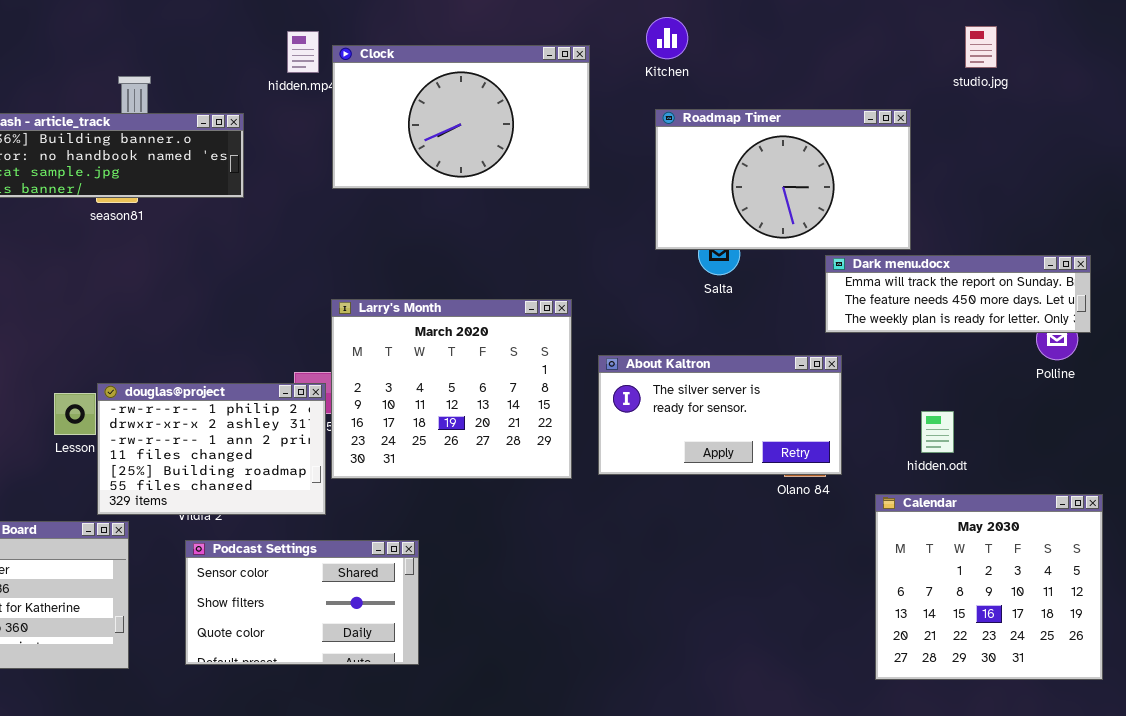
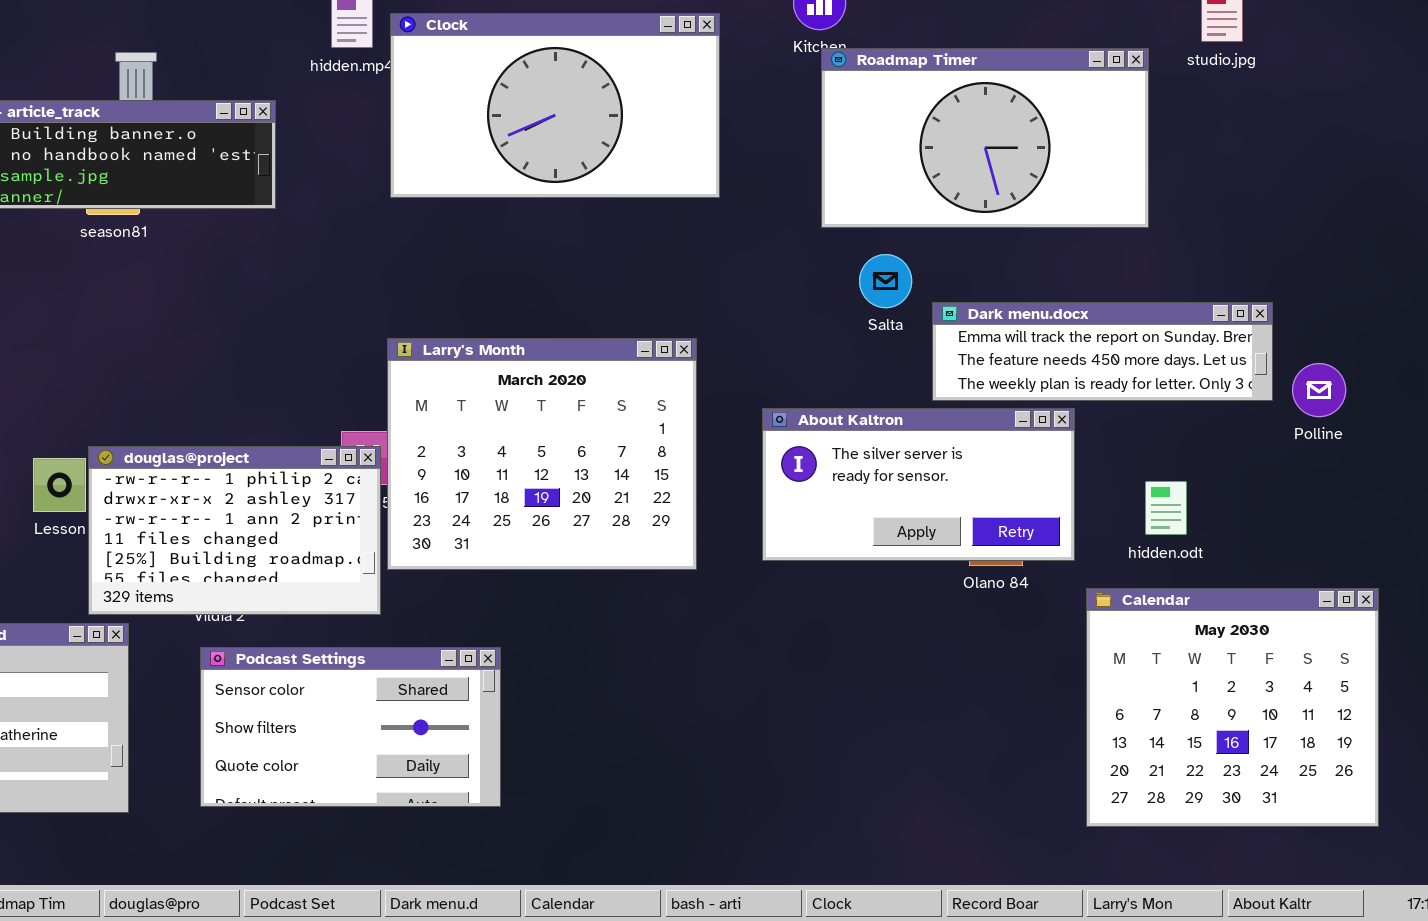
Roadmap Timer: [655,109,911,250] -> [821,48,1149,228], moved
Dark menu.docx: [825,255,1091,333] -> [932,302,1273,401], moved
About Kaltron: [598,355,842,475] -> [762,408,1075,561], moved

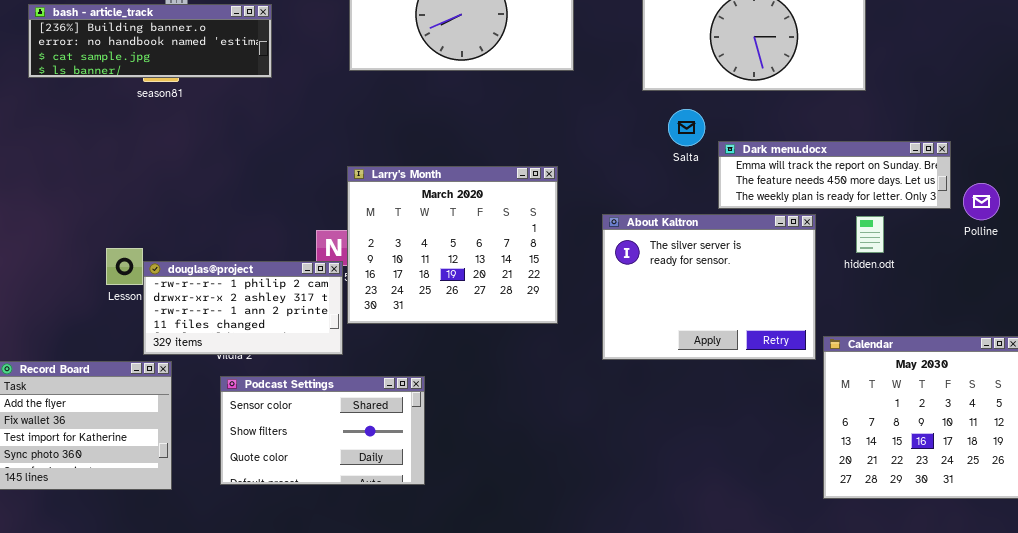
About Kaltron: [762,408,1075,561] -> [602,214,816,360], resized
douglas@project: [88,446,381,615] -> [143,261,343,355], resized
hidden.odt: [1145,481,1187,535] -> [856,216,884,253], moved

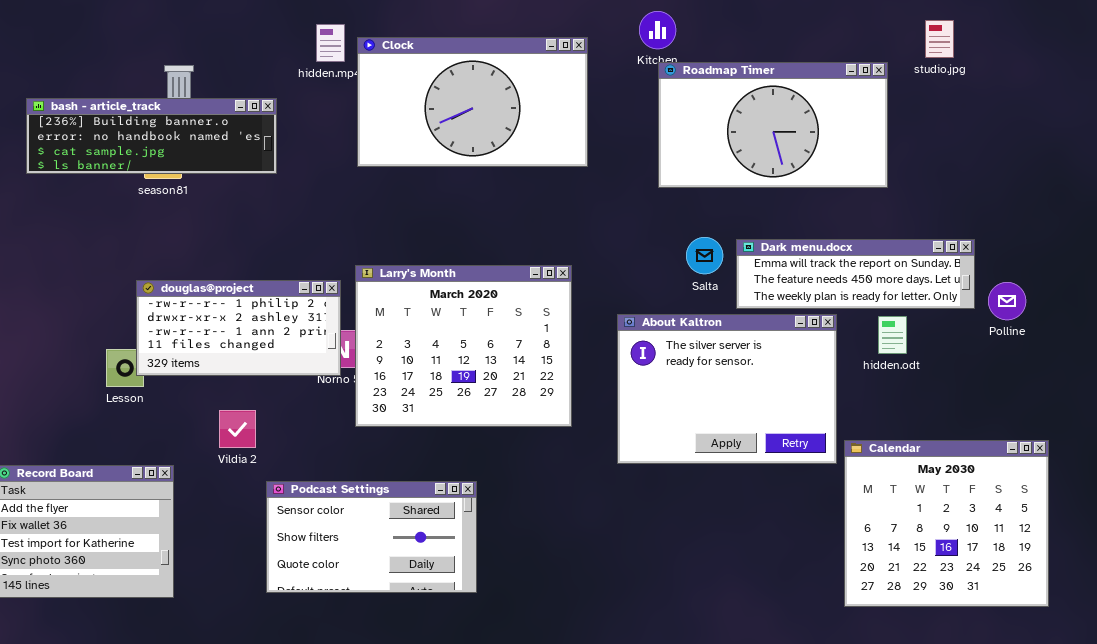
Salta: [668,109,705,146] -> [686,237,723,274], moved
douglas@project: [143,261,343,355] -> [136,280,341,376], moved
Podcast Settings: [220,376,425,485] -> [266,481,477,593], moved

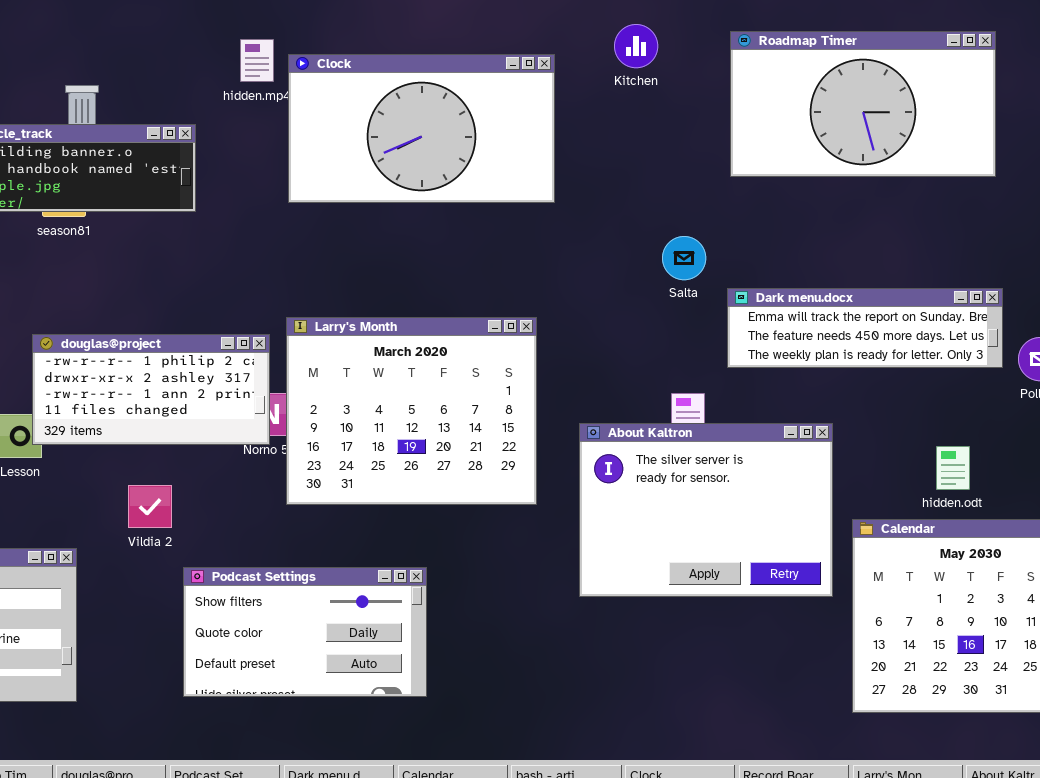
Roadmap Timer: [658,62,888,188] -> [730,31,996,177], moved
Salta: [686,237,723,274] -> [662,236,706,280], moved
About Kaltron: [617,314,837,464] -> [579,423,833,597], moved
hidden.odt: [878,316,907,354] -> [936,446,970,490], moved
Podcast Settings: [266,481,477,593] -> [183,567,427,697], scrolled down 1 row

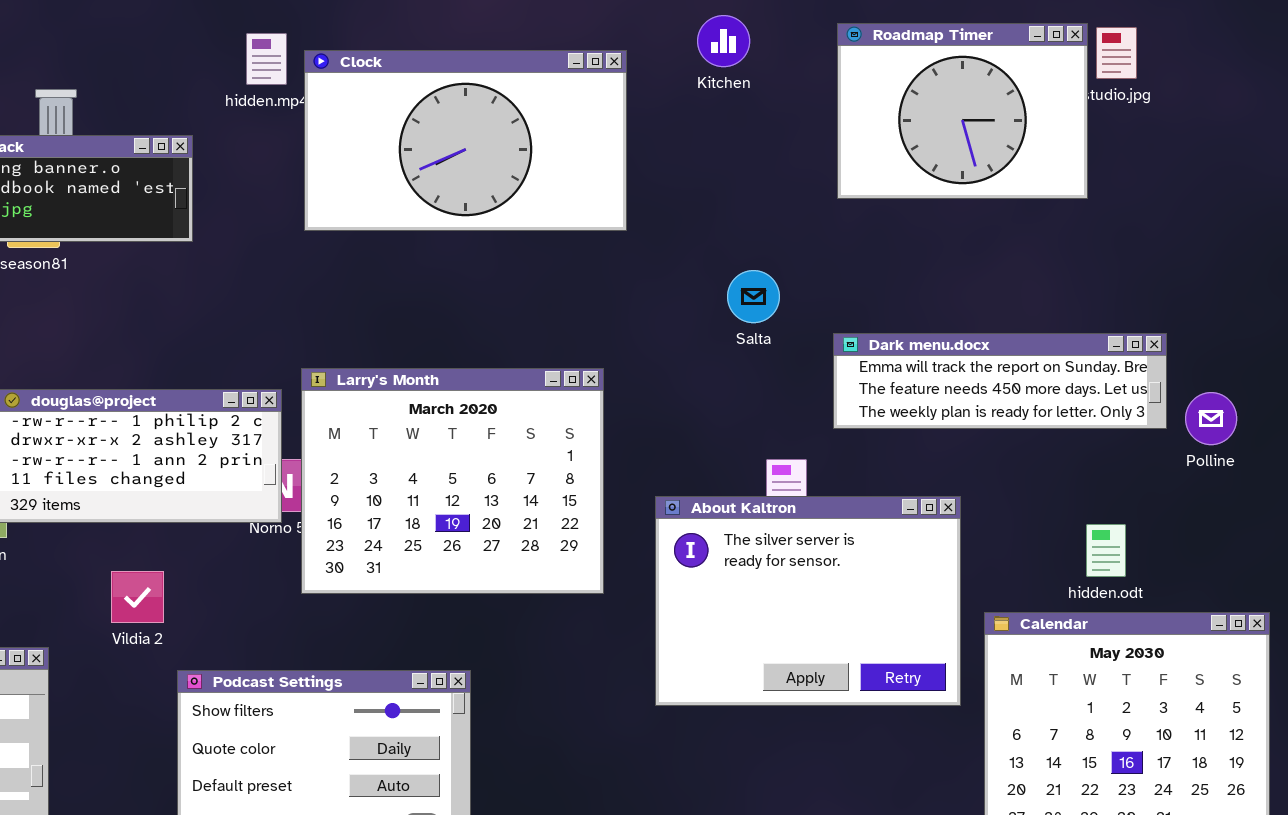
Roadmap Timer: [730,31,996,177] -> [837,23,1088,199], resized
Salta: [662,236,706,280] -> [727,270,780,323], moved

